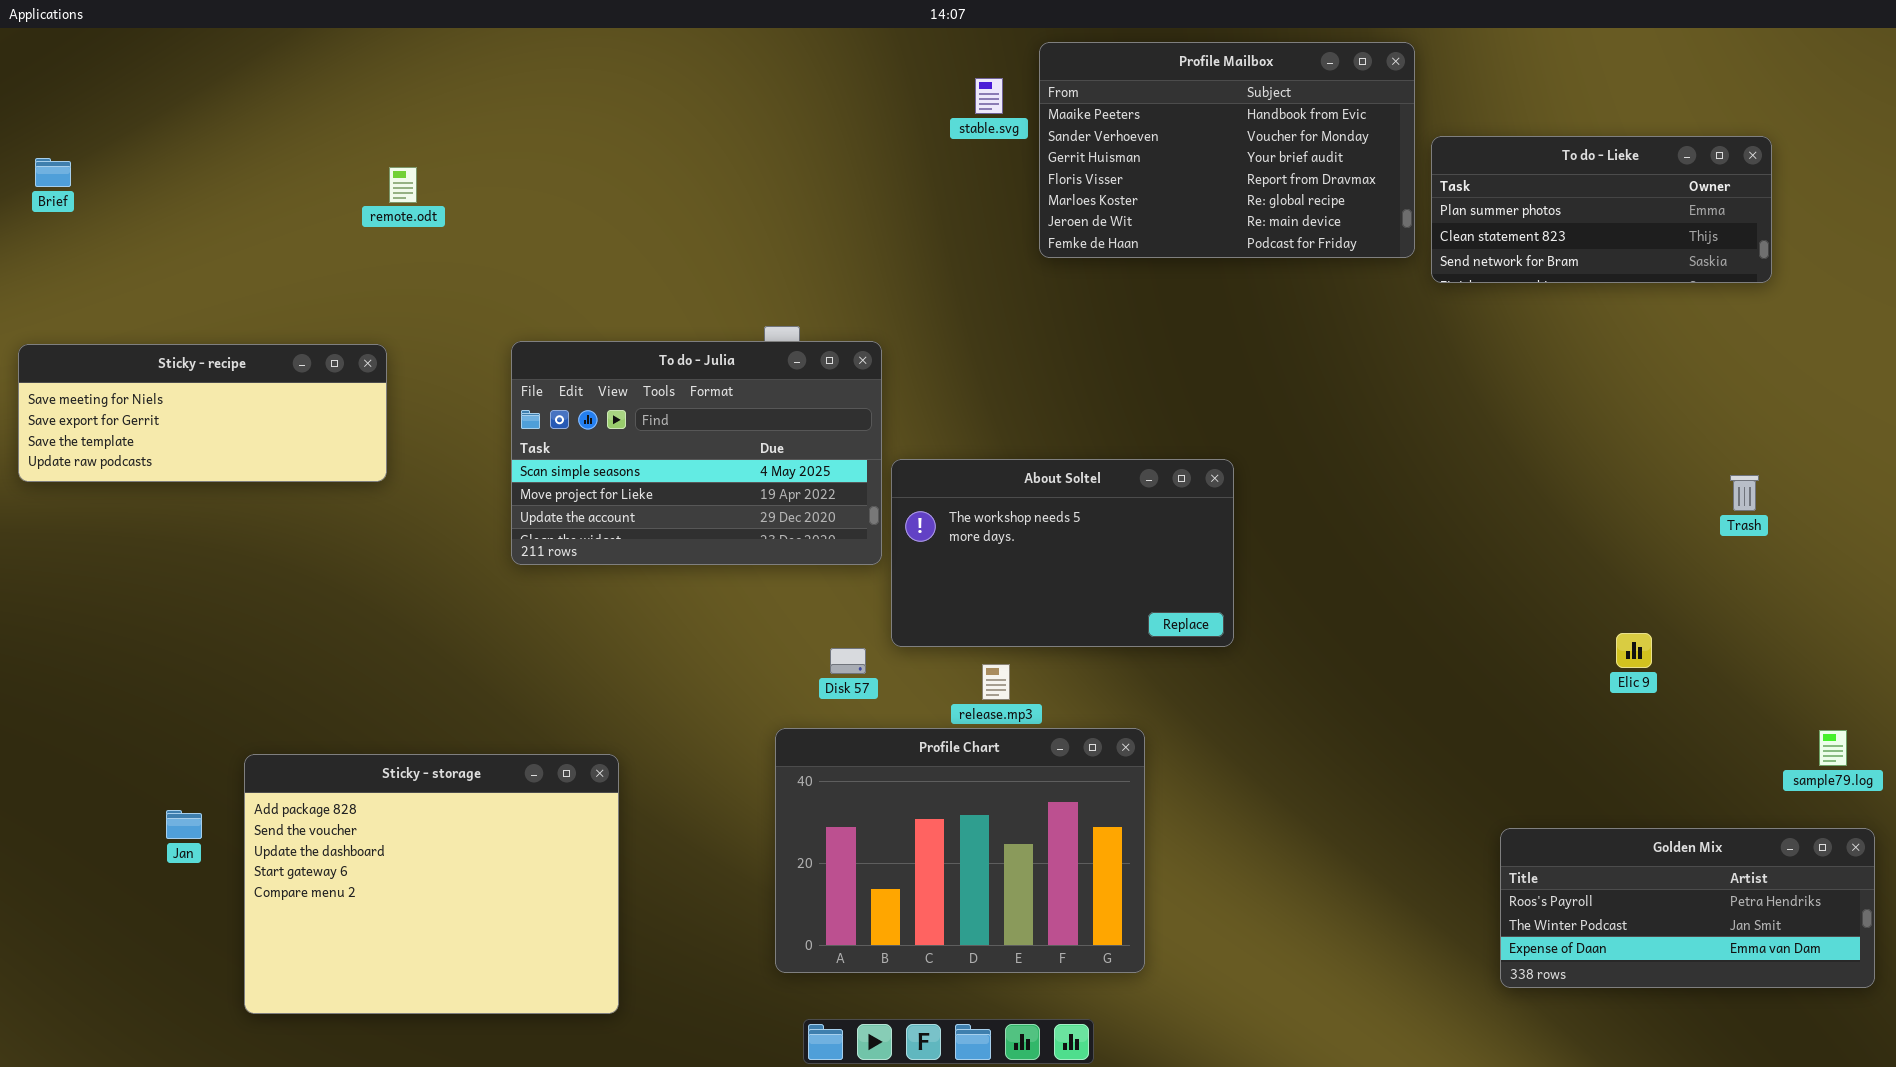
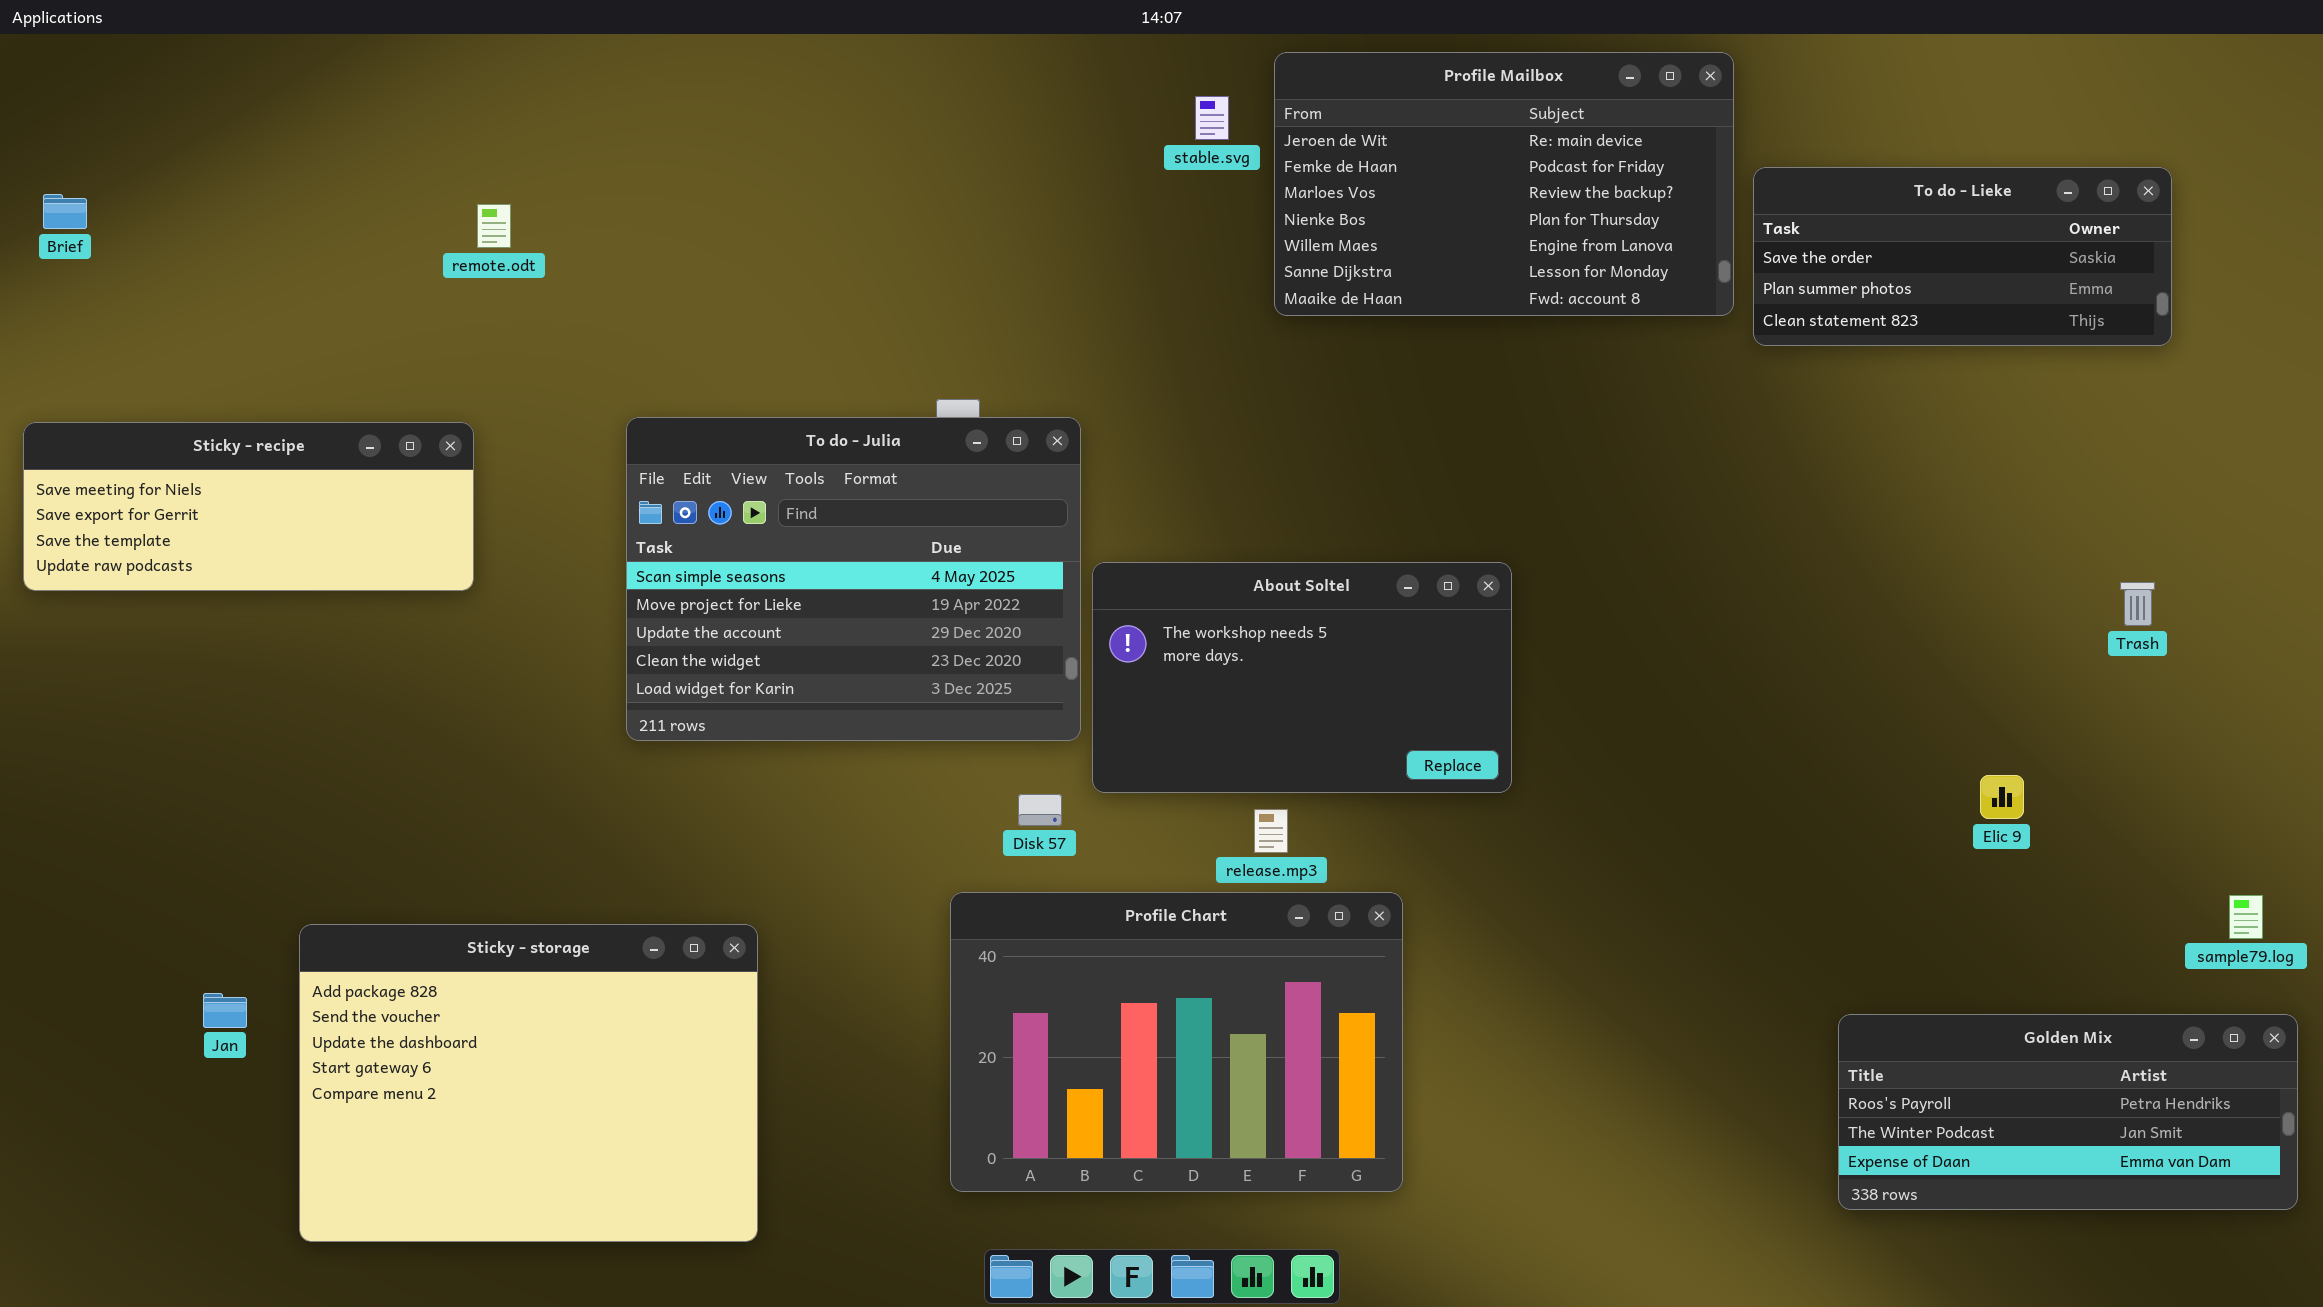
Profile Mailbox: [1039,42,1415,258] -> [1274,52,1734,316], scrolled down 5 rows
To do - Lieke: [1431,136,1772,283] -> [1753,167,2172,346], scrolled up 1 row
To do - Julia: [511,341,882,565] -> [626,417,1081,741], resized
release.mp3: [982,664,1010,700] -> [1254,809,1288,853], moved

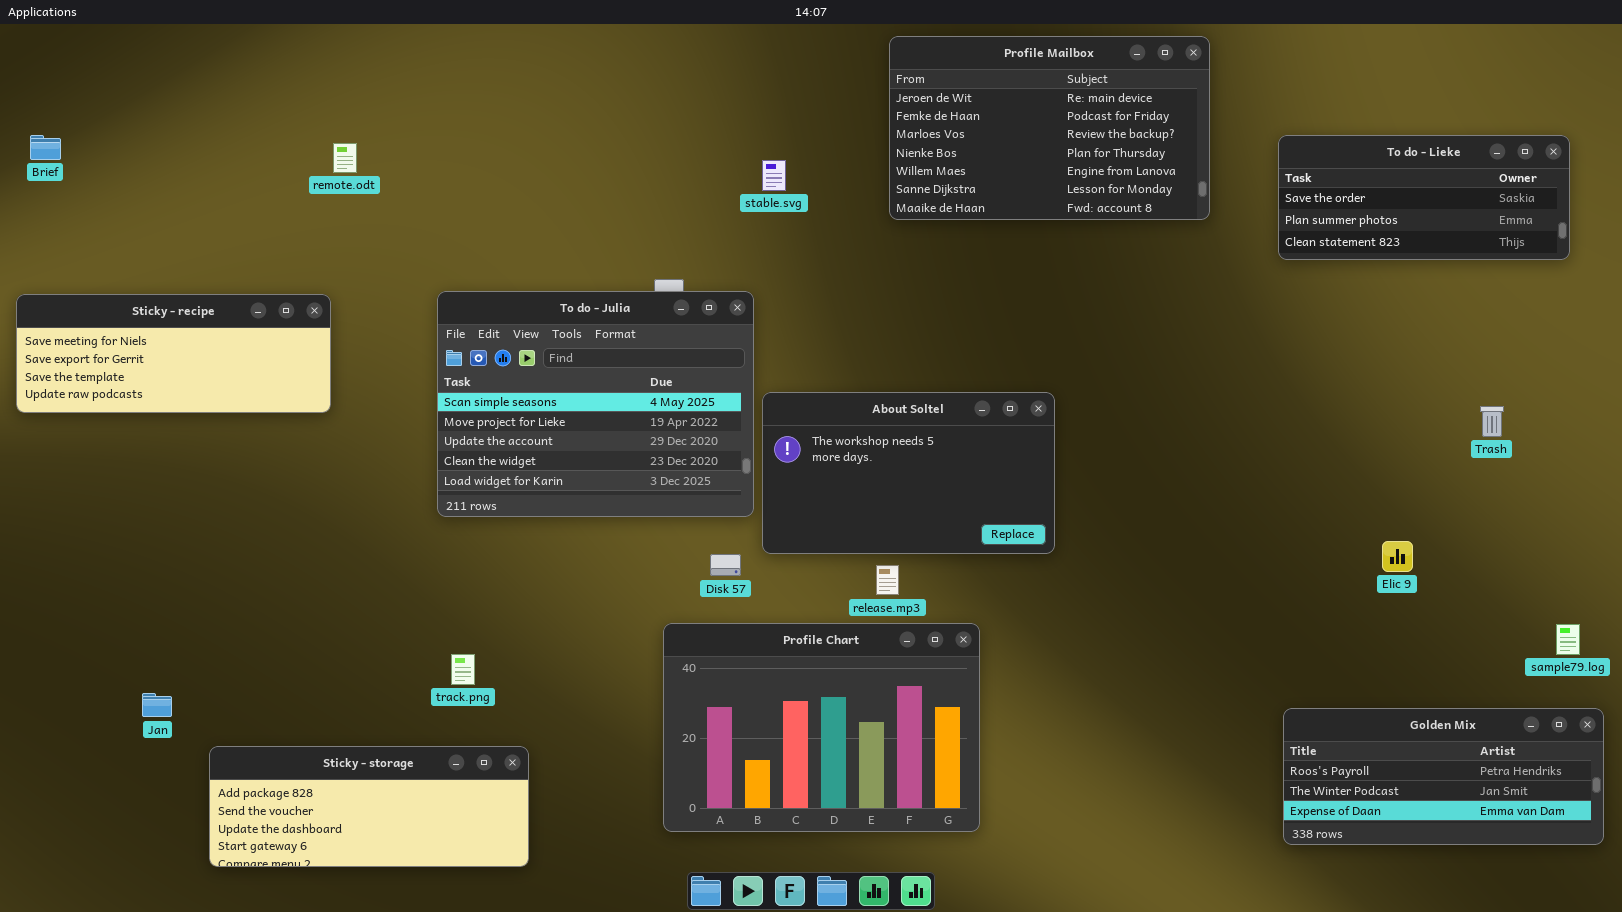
stable.svg: [1195,96,1229,140] -> [762,160,786,191], moved
To do - Lieke: [1753,167,2172,346] -> [1278,135,1570,260], moved
Sticky - storage: [299,924,758,1242] -> [209,746,529,867], resized

